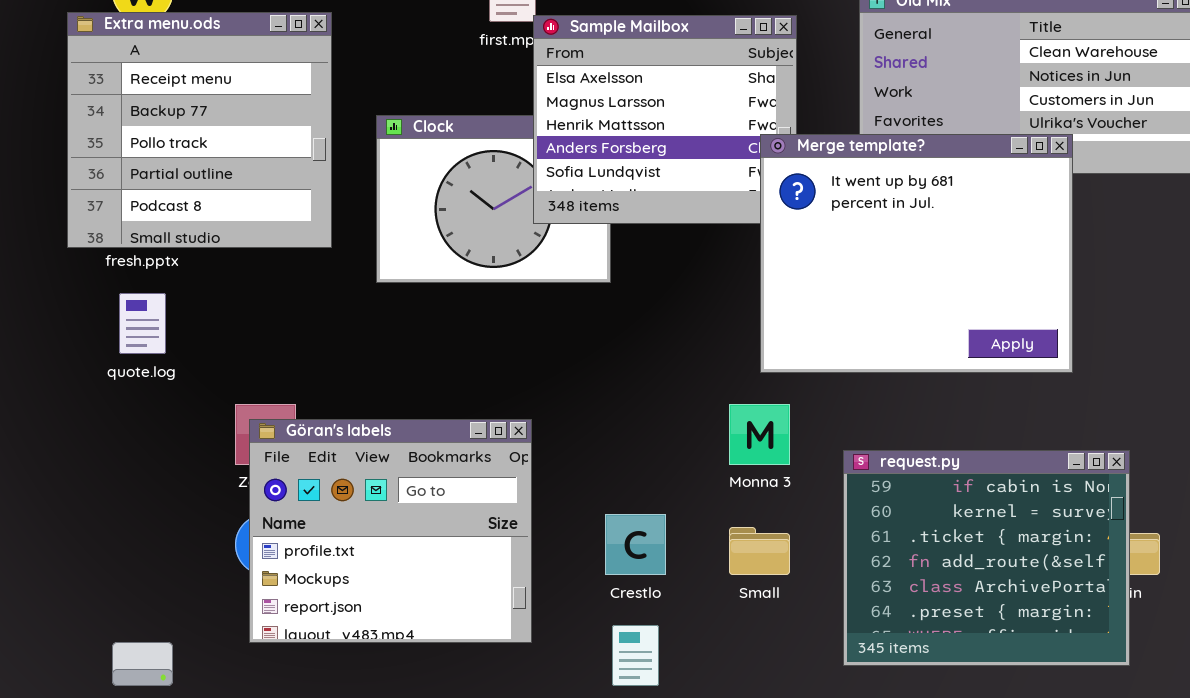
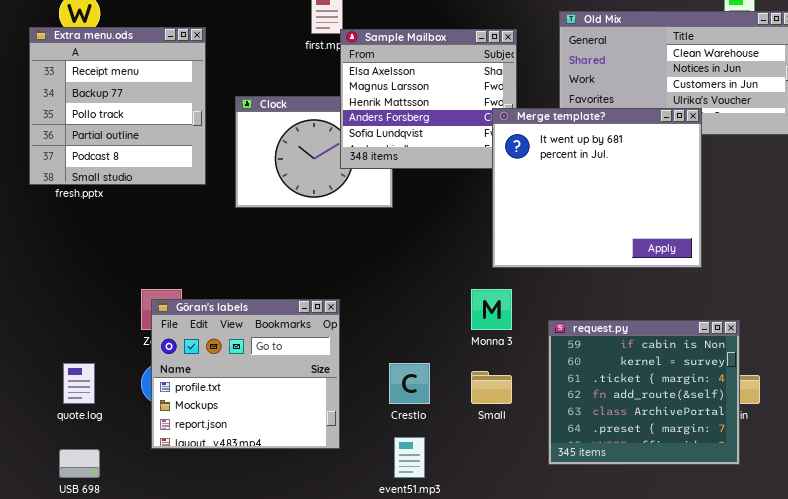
quote.log: [119,293,166,354] -> [63,363,95,404], moved

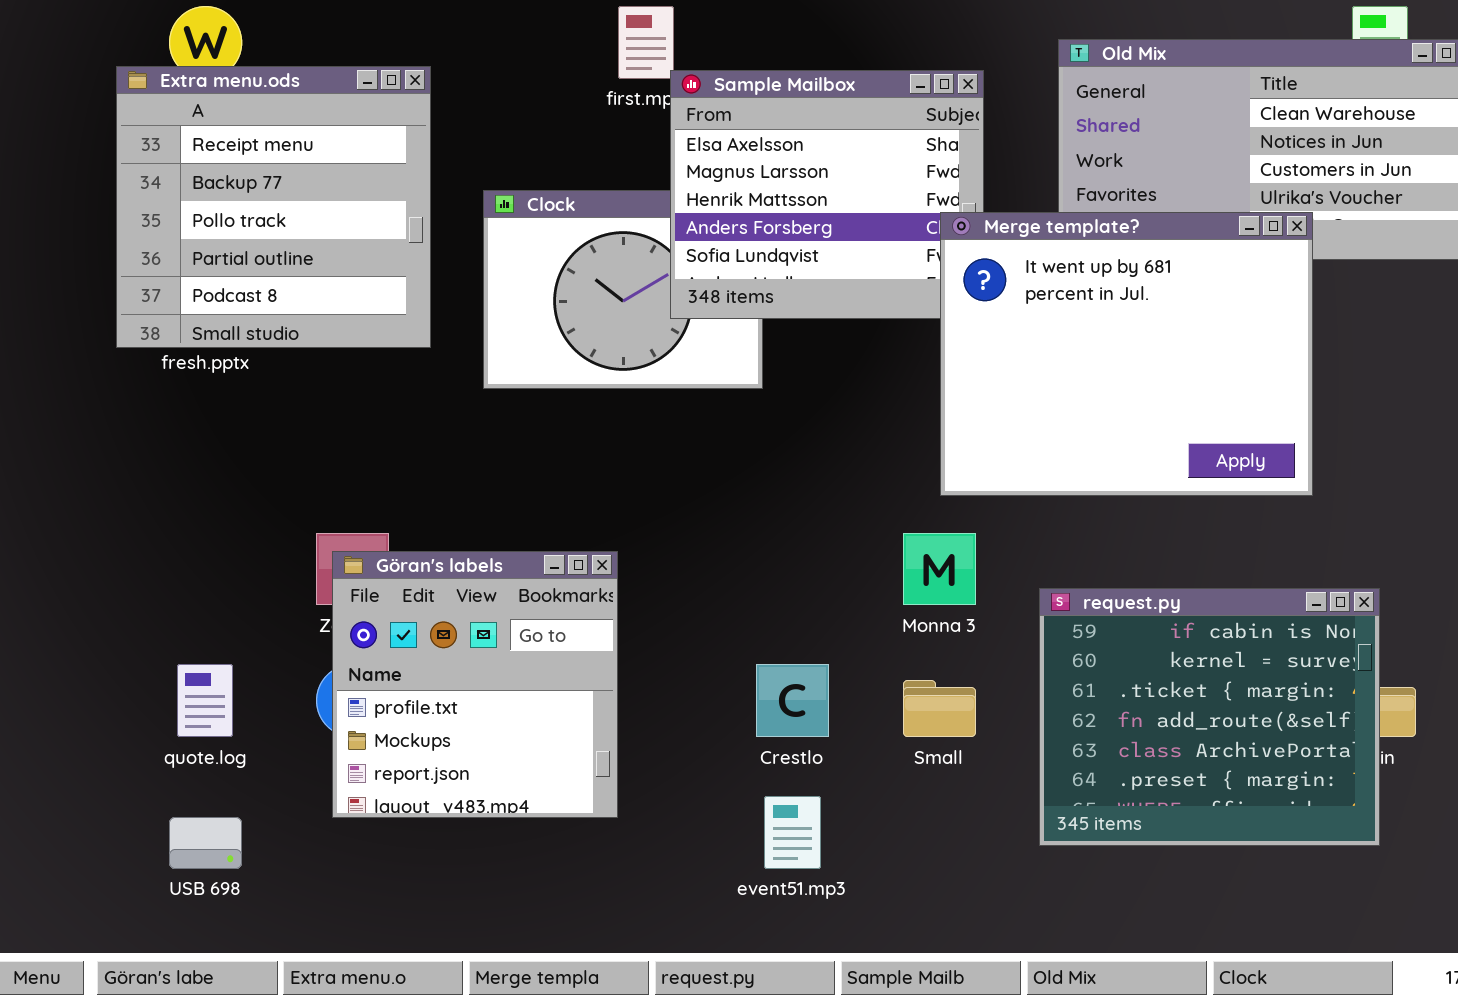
Göran's labels: [151,299,340,449] -> [332,551,618,818], resized

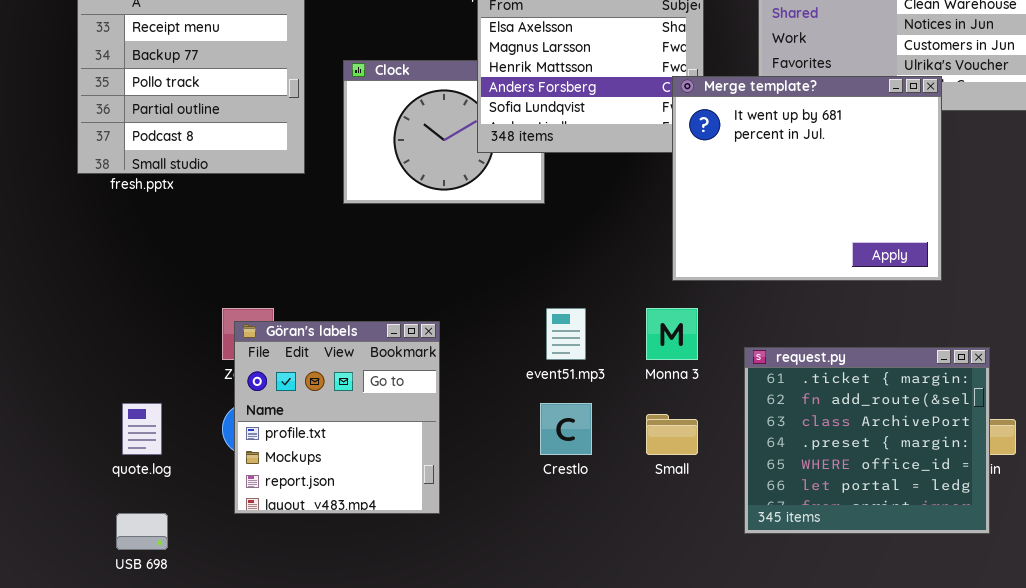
request.py: [1039,588,1380,846] -> [744,347,990,534], scrolled down 2 rows
event51.mp3: [764,796,821,869] -> [546,308,586,360], moved

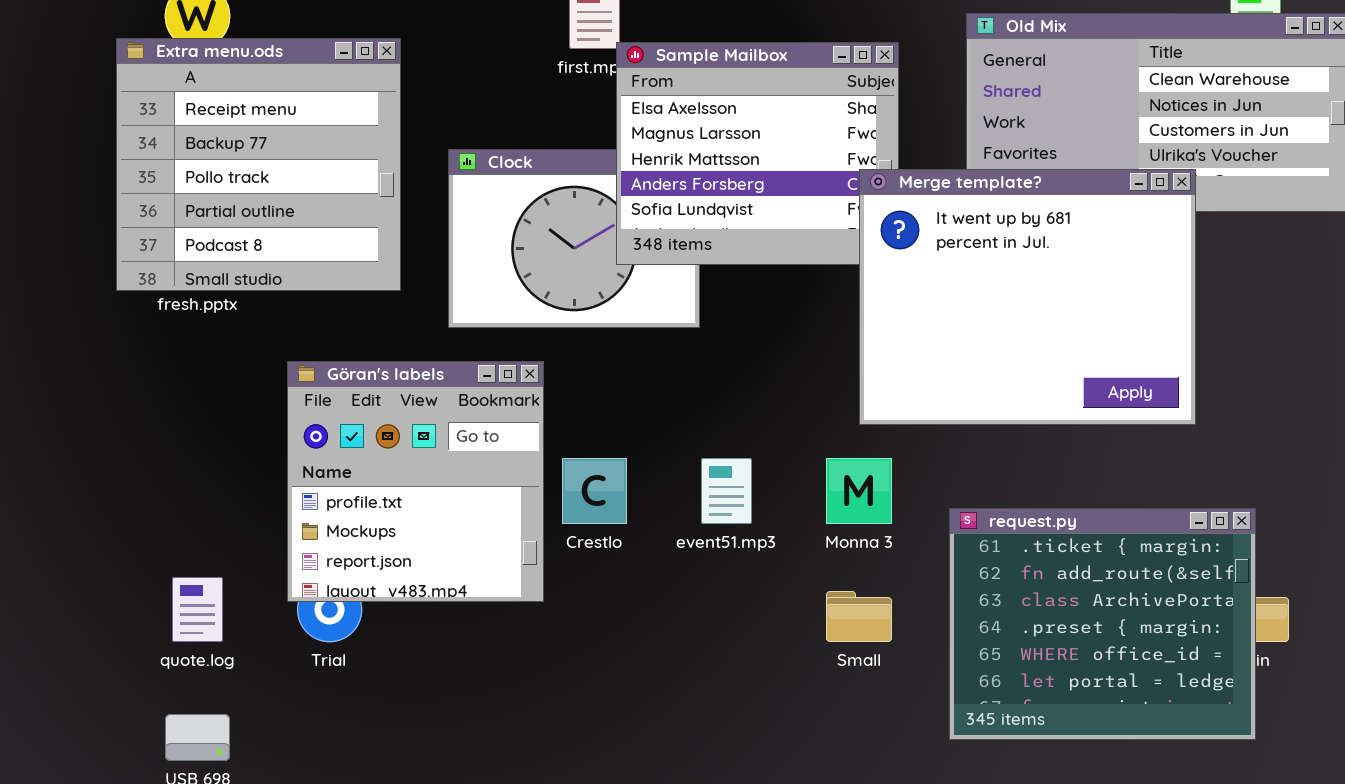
Göran's labels: [234,321,440,514] -> [287,361,544,602], moved
Crestlo: [540,403,592,455] -> [562,458,627,524], moved

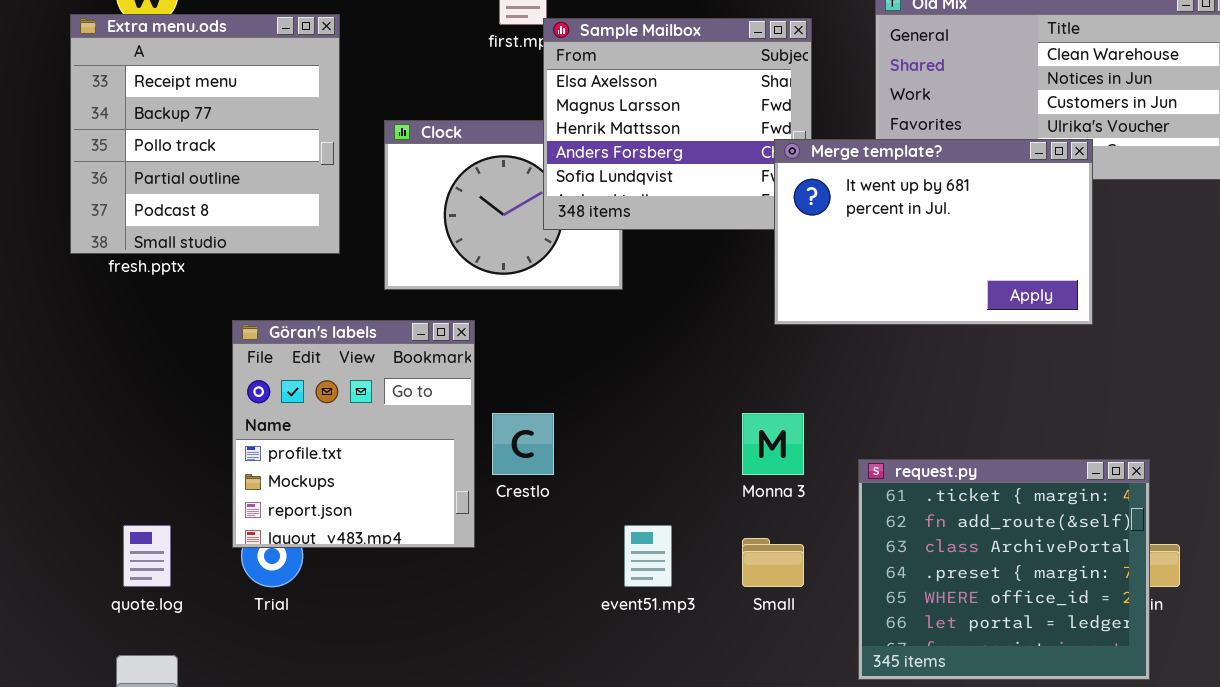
Merge template?: [859,169,1196,425] -> [774,139,1093,325], resized
event51.mp3: [701,458,752,524] -> [624,525,672,587], moved

